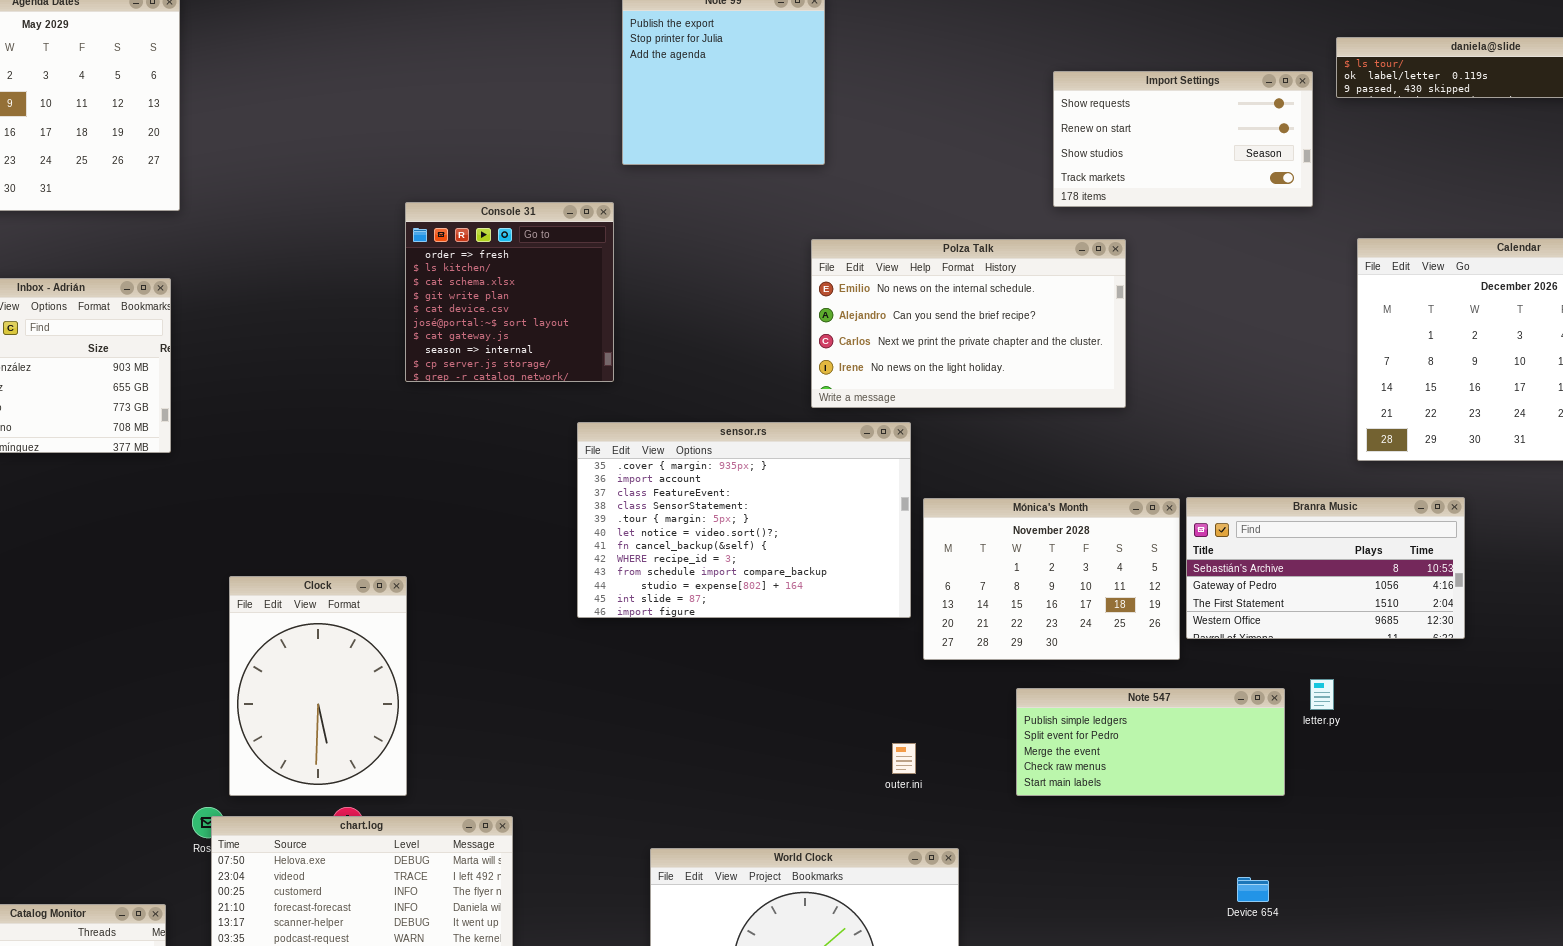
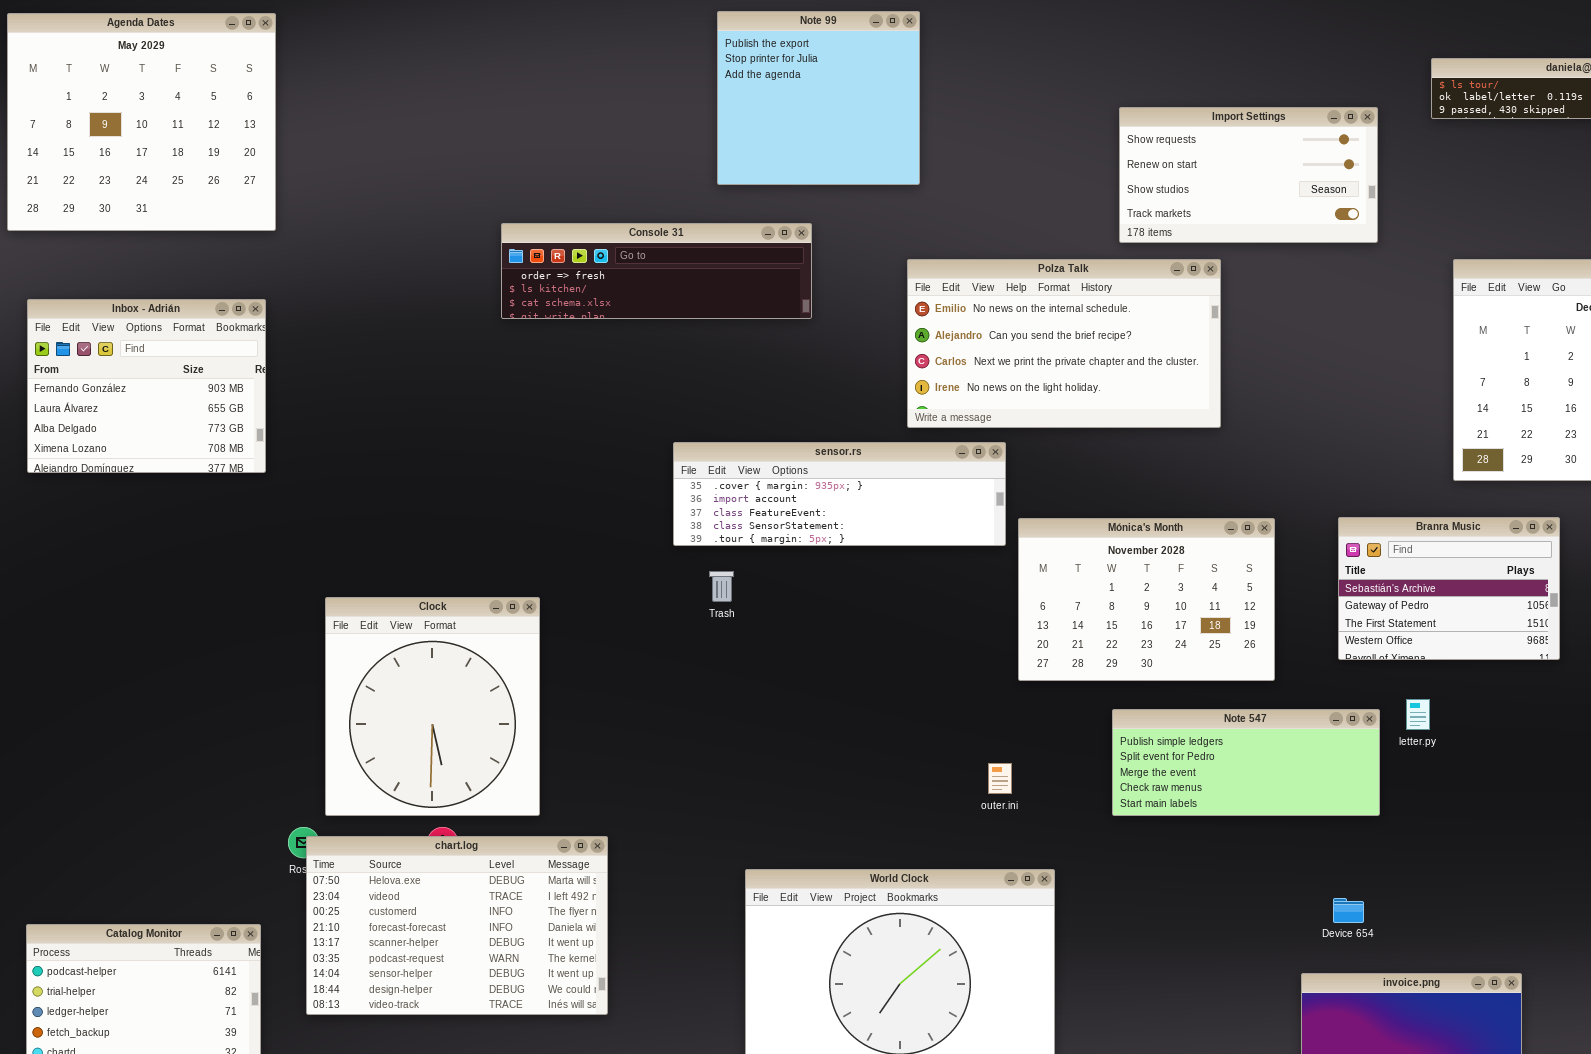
Import Settings: [1053,71,1313,207] -> [1119,107,1378,243], moved
Console 31: [405,202,614,382] -> [501,223,812,319], resized
sensor.rs: [577,422,911,618] -> [673,442,1006,546], resized
Branra Music: [1186,497,1465,639] -> [1338,517,1560,660], resized
Clock: [229,576,407,796] -> [325,597,540,816], resized

